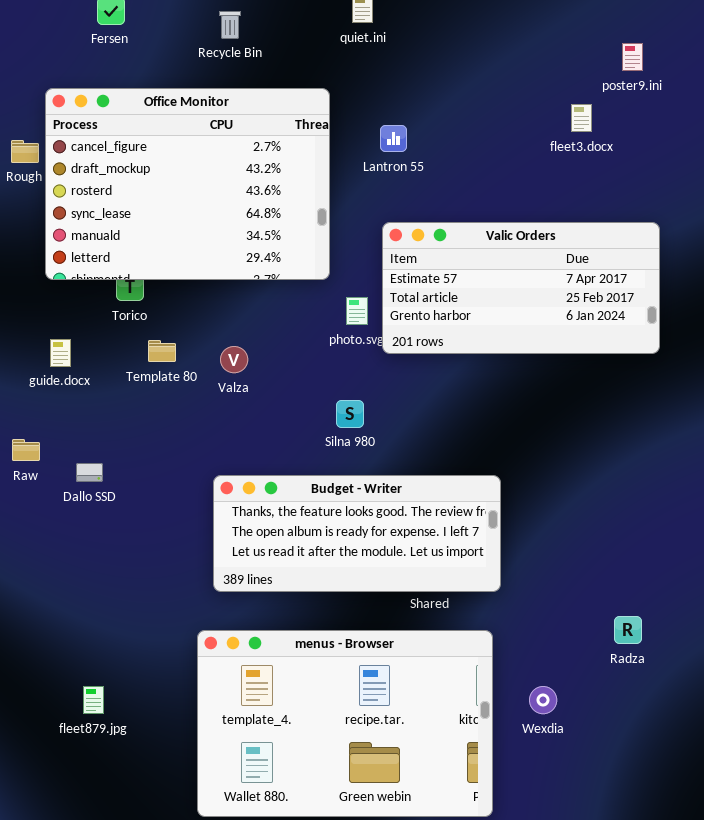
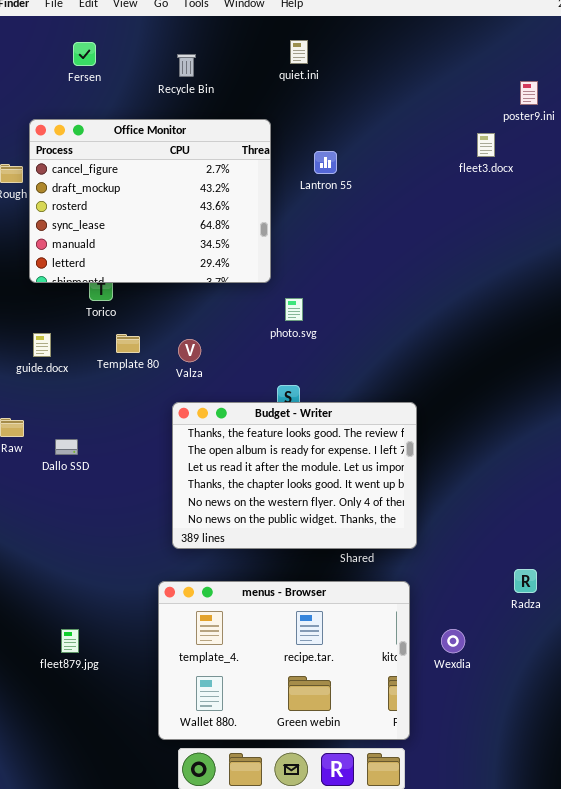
Valic Orders: [382,222,660,354] -> none, closed
Budget - Writer: [213,475,501,592] -> [172,402,417,549], resized

